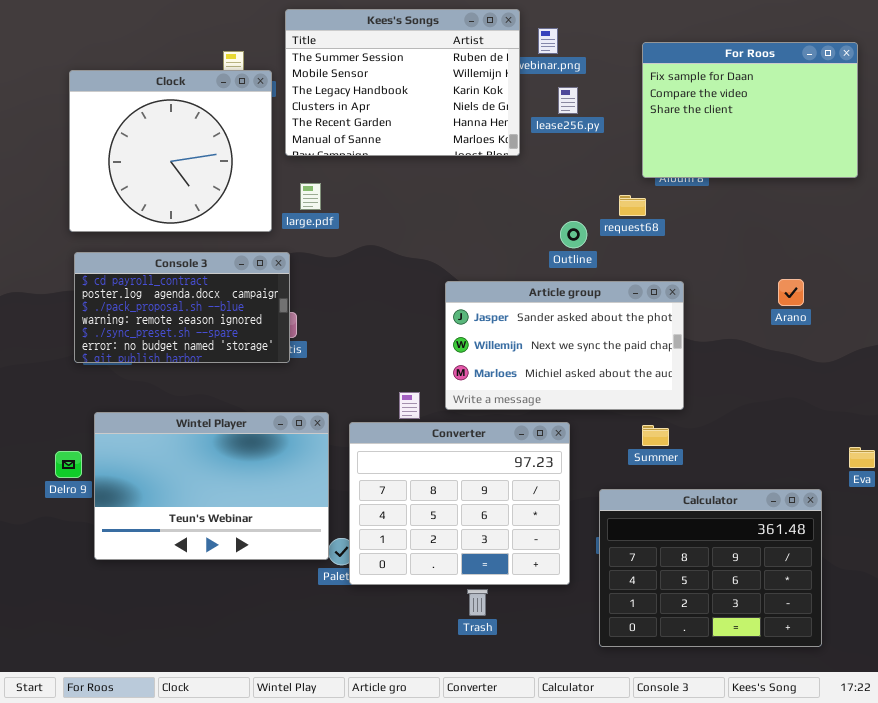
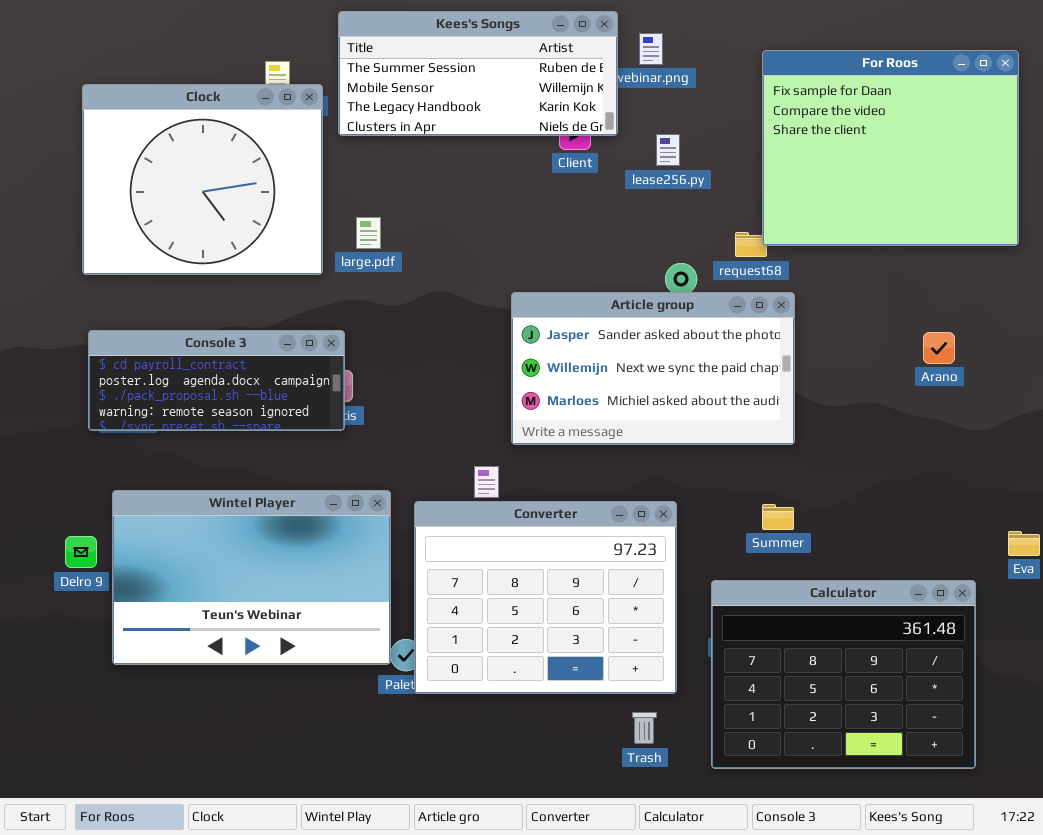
Kees's Songs: [285,9,520,156] -> [338,11,618,136], resized
For Roos: [642,42,858,178] -> [762,50,1019,246], resized
lease256.py: [558,87,578,114] -> [656,134,680,166], moved
Console 3: [74,252,290,363] -> [88,330,345,431], resized
Article group: [445,281,684,410] -> [511,292,795,445], moved
Trash: [467,589,488,616] -> [632,712,657,744], moved

